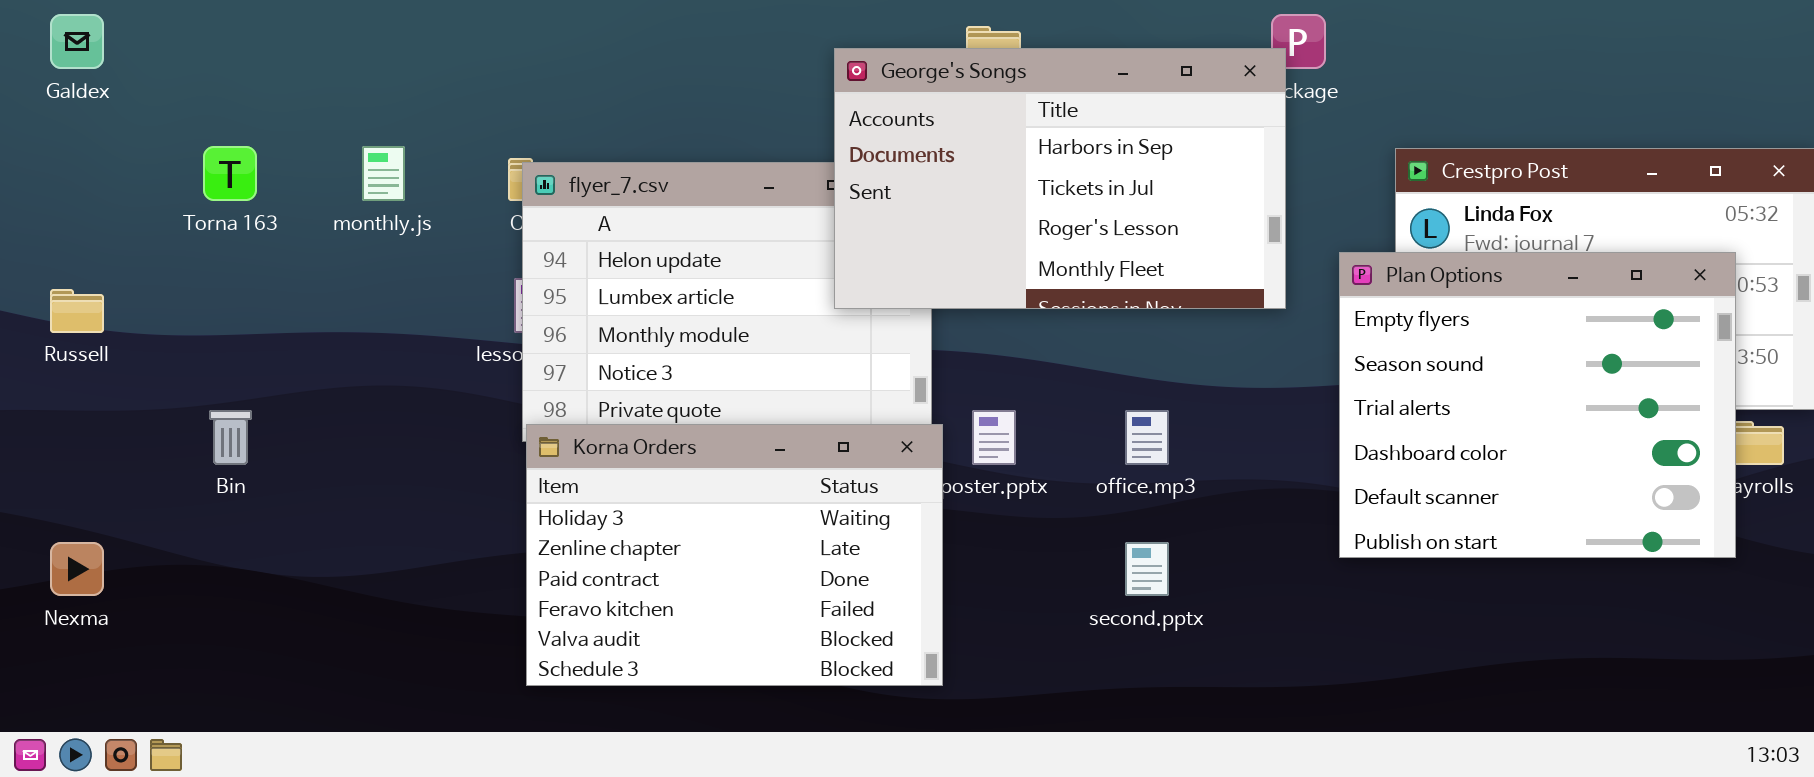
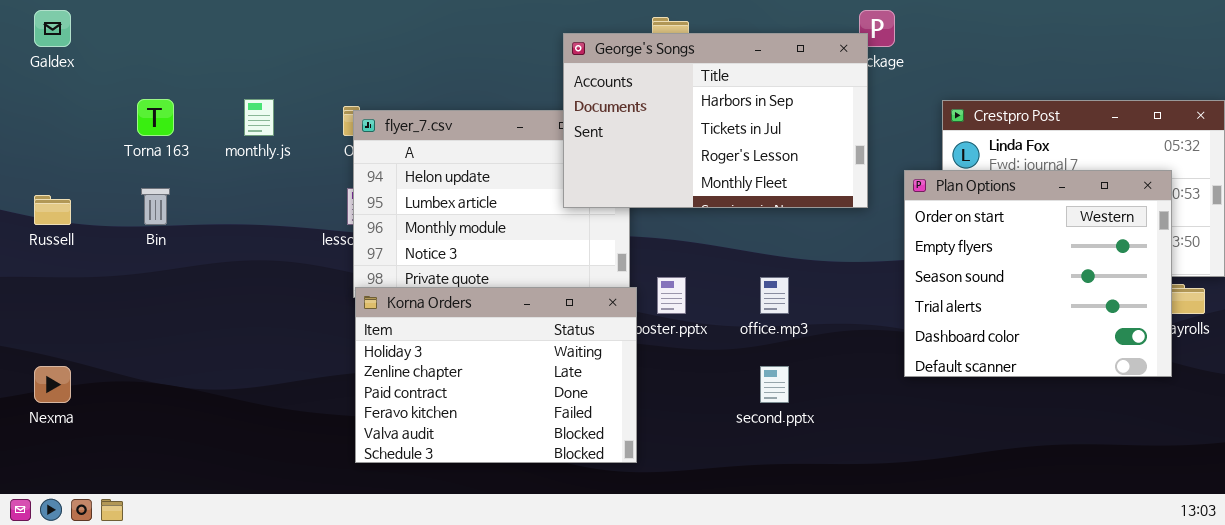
Plan Options: [1339,252,1736,558] -> [904,170,1172,377], scrolled up 1 row
Bin: [209,410,252,465] -> [141,188,170,225], moved

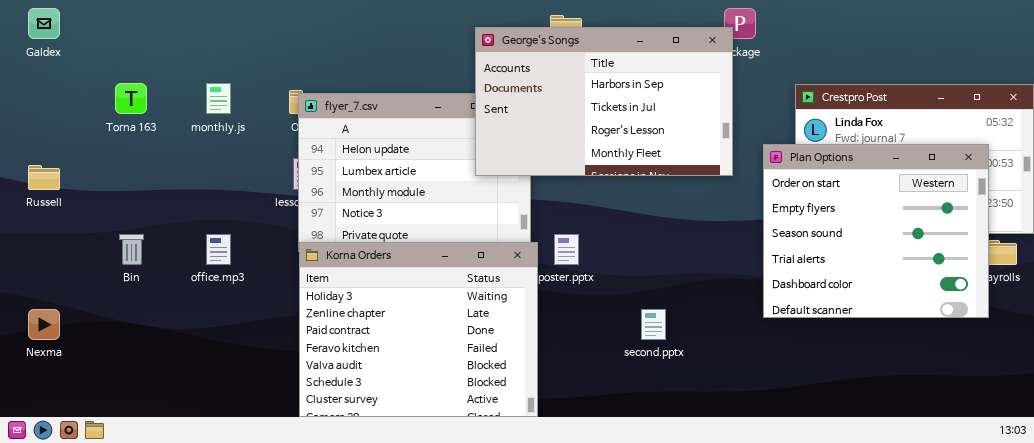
Bin: [141,188,170,225] -> [119,234,144,265], moved
office.mp3: [760,277,789,314] -> [206,234,231,265], moved
Korna Orders: [355,287,637,463] -> [299,242,538,417], resized

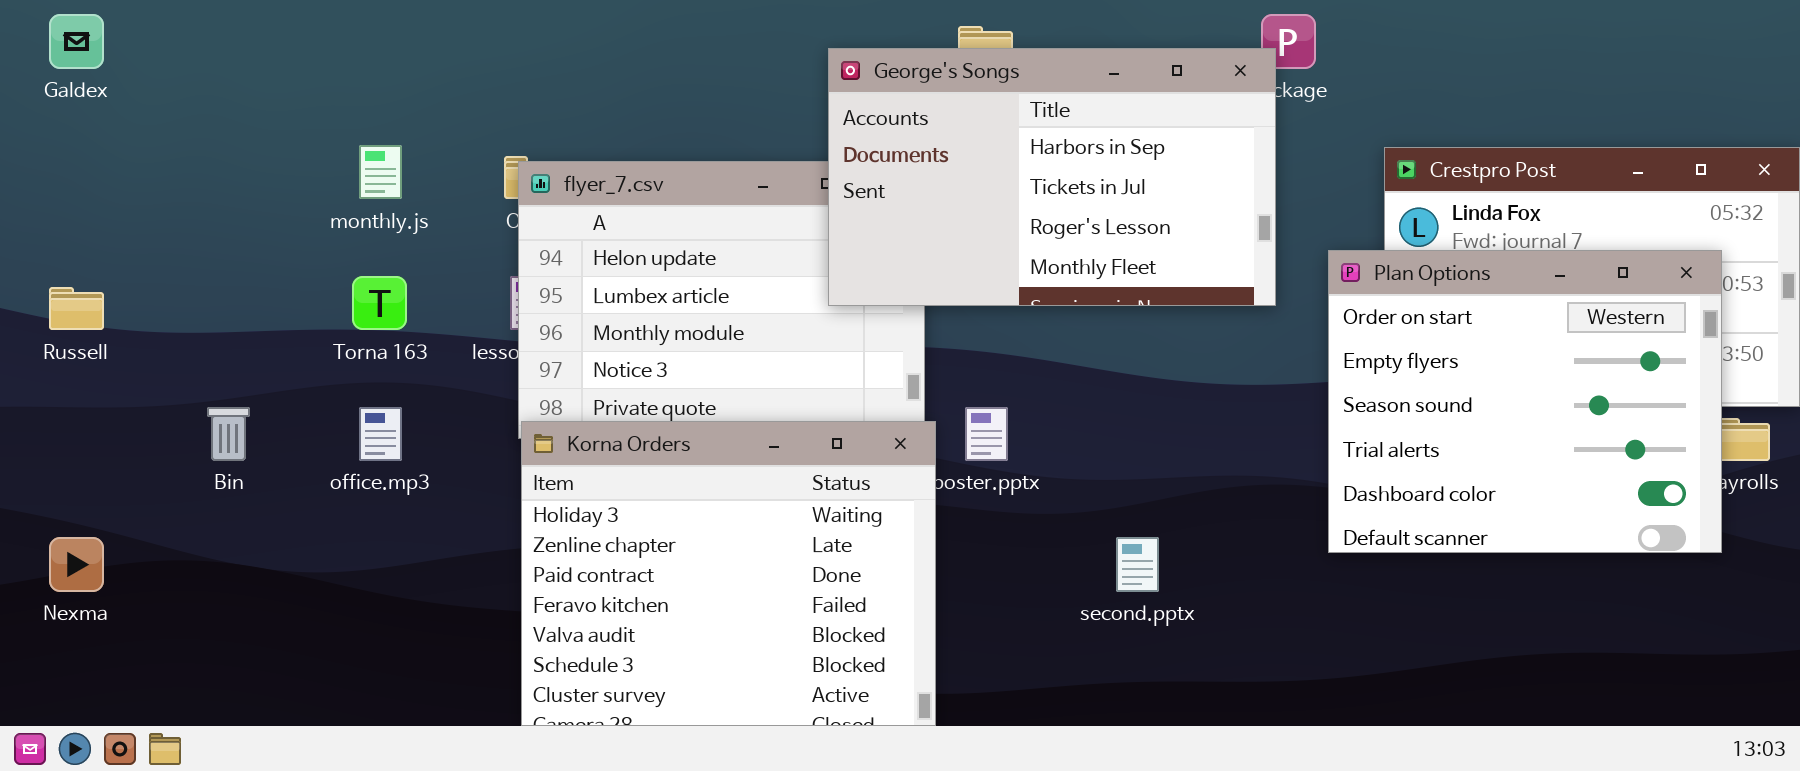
Torna 163: [115,83,147,114] -> [352,276,407,330], moved

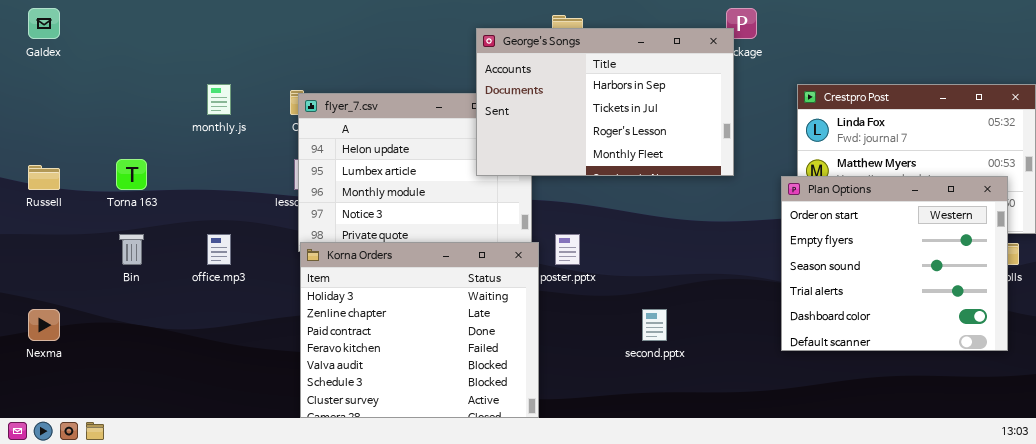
Plan Options: [1328,250,1722,553] -> [781,176,1008,351], moved
Torna 163: [352,276,407,330] -> [116,159,147,190], moved

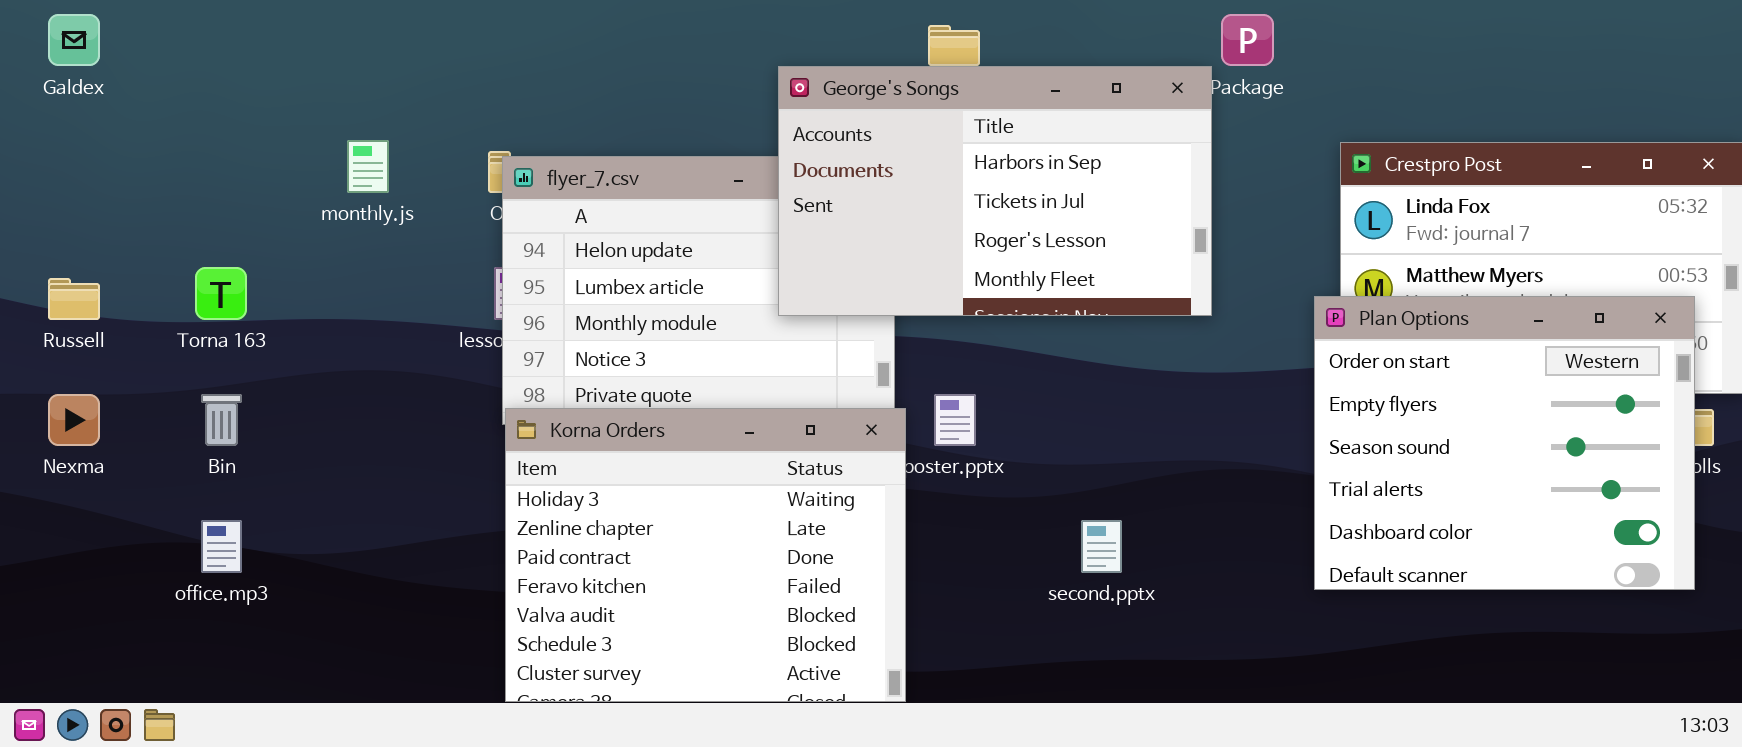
George's Songs: [476,28,734,176] -> [778,66,1212,316], moved
office.mp3: [207,234,231,265] -> [201,520,242,573], moved
Nexma: [28,309,60,341] -> [48,394,100,446], moved

